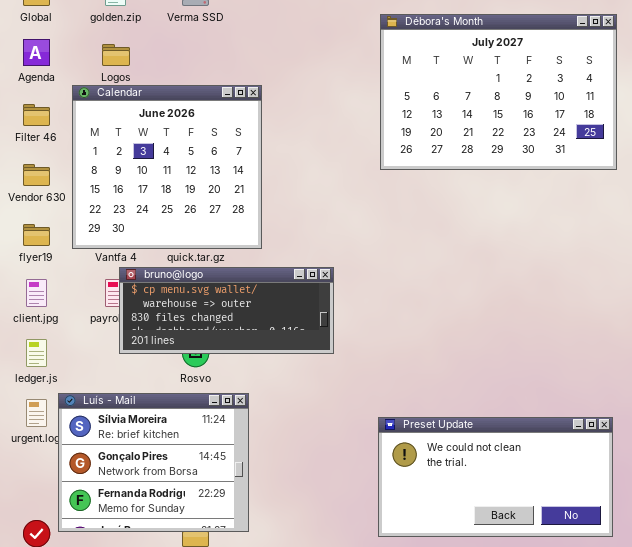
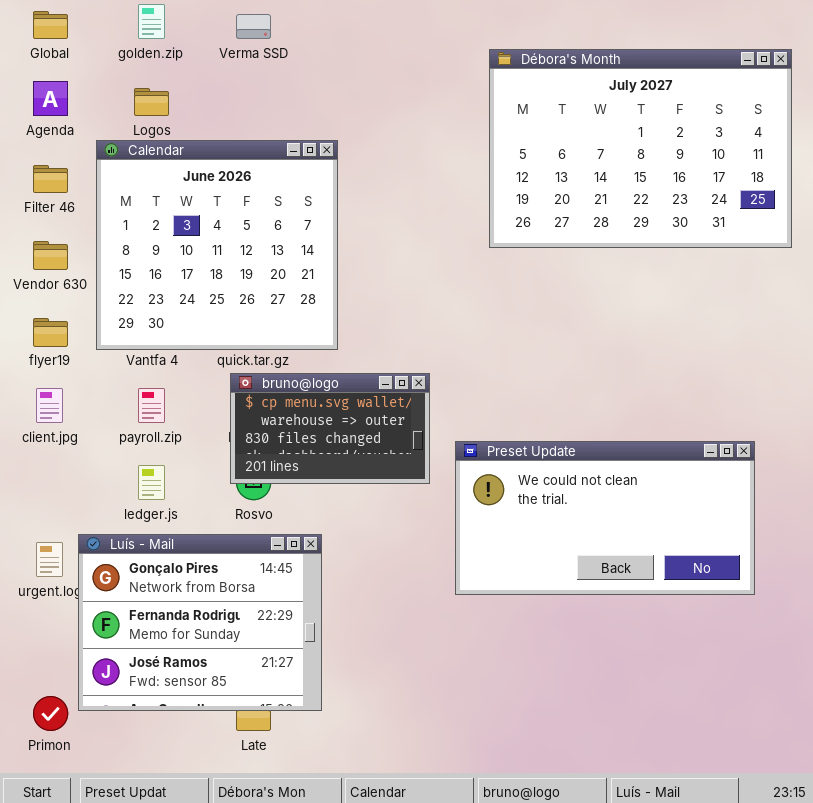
bruno@logo: [119,267,334,354] -> [230,373,430,484], resized
ledger.js: [26,339,47,367] -> [138,465,165,500], moved
Luís - Mail: [58,393,249,532] -> [78,534,322,711], scrolled down 1 row
Preset Update: [378,417,613,537] -> [455,441,755,595], moved

